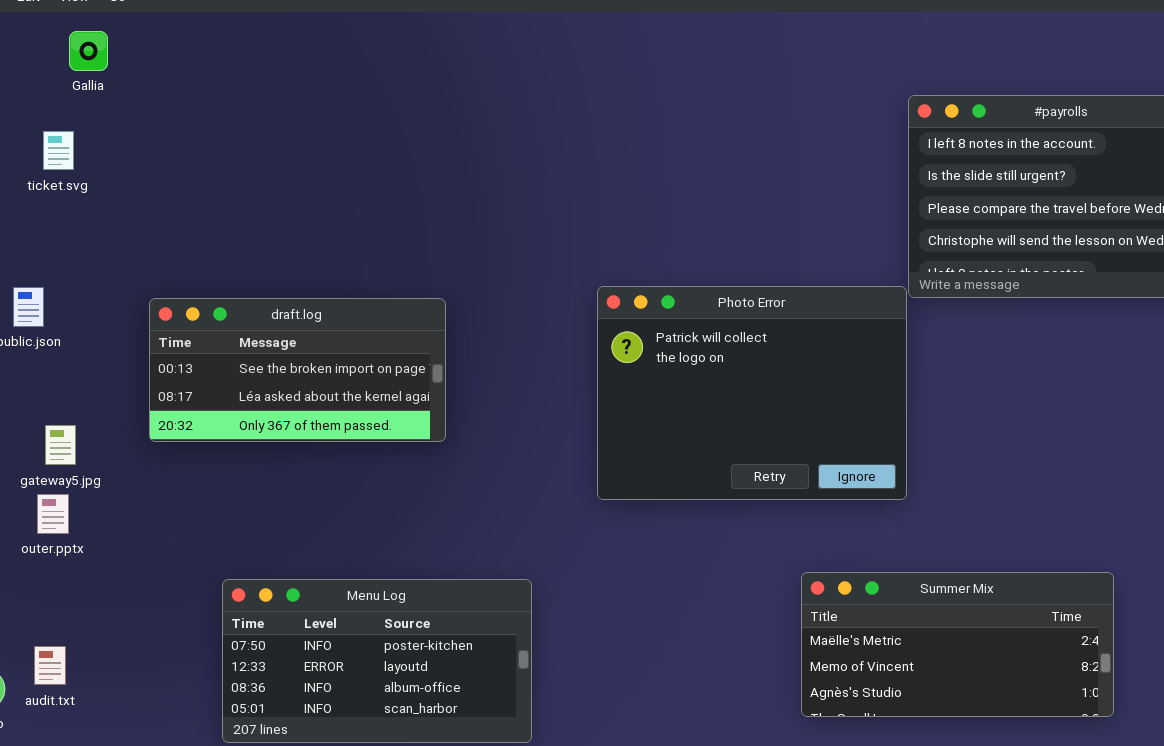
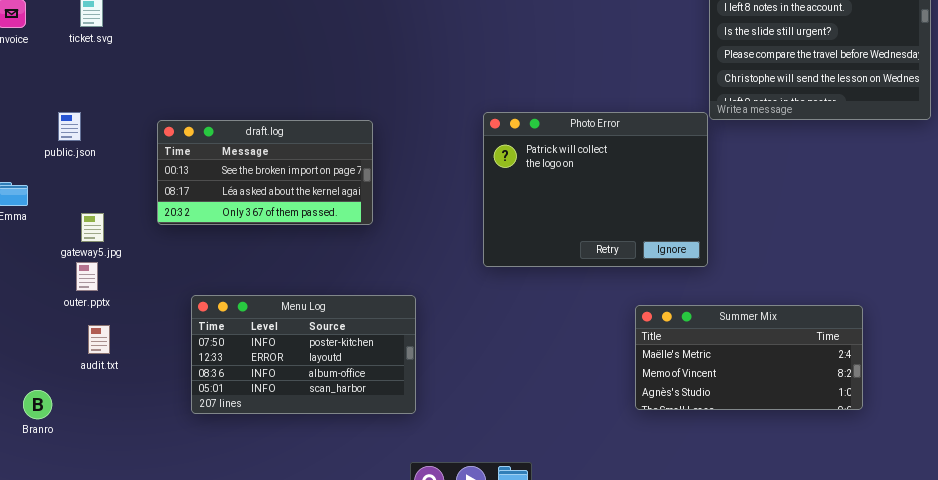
Summer Mix: [801,572,1114,717] -> [635,305,863,410], moved
Menu Log: [222,579,532,743] -> [191,295,416,414], moved
audit.txt: [34,646,66,685] -> [88,325,110,354], moved

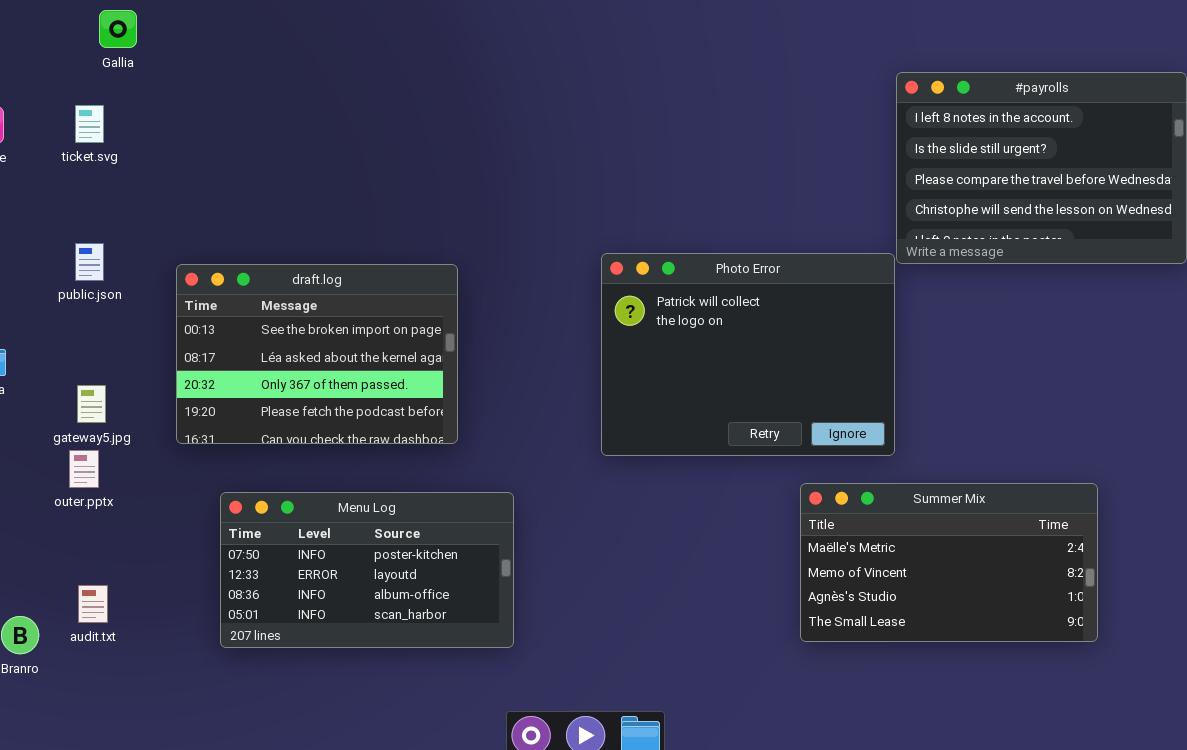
public.json: [58,112,81,141] -> [75,243,104,281], moved
draft.log: [157,120,373,225] -> [176,264,458,444], resized
Summer Mix: [635,305,863,410] -> [800,483,1098,642], resized
audit.txt: [88,325,110,354] -> [78,585,108,623], moved

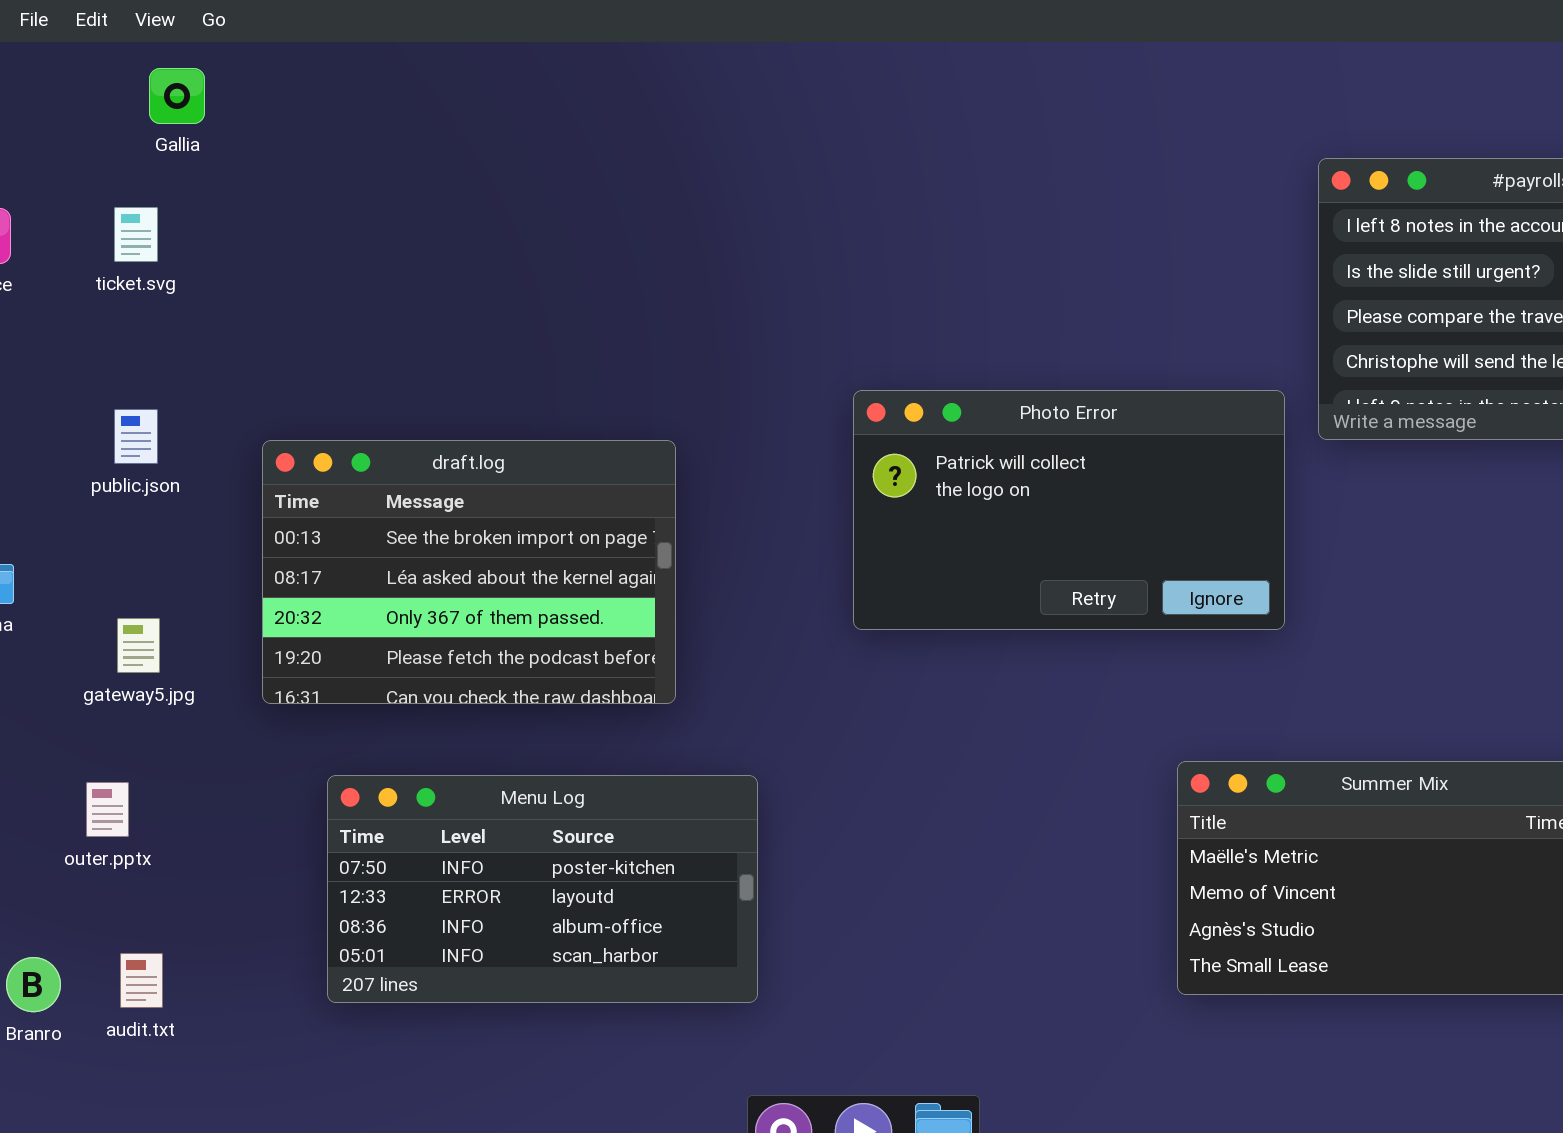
Photo Error: [601,253,895,456] -> [853,390,1285,630], moved, resized
outer.pptx: [69,450,99,488] -> [86,782,129,837], moved
audit.txt: [78,585,108,623] -> [120,953,163,1008], moved

